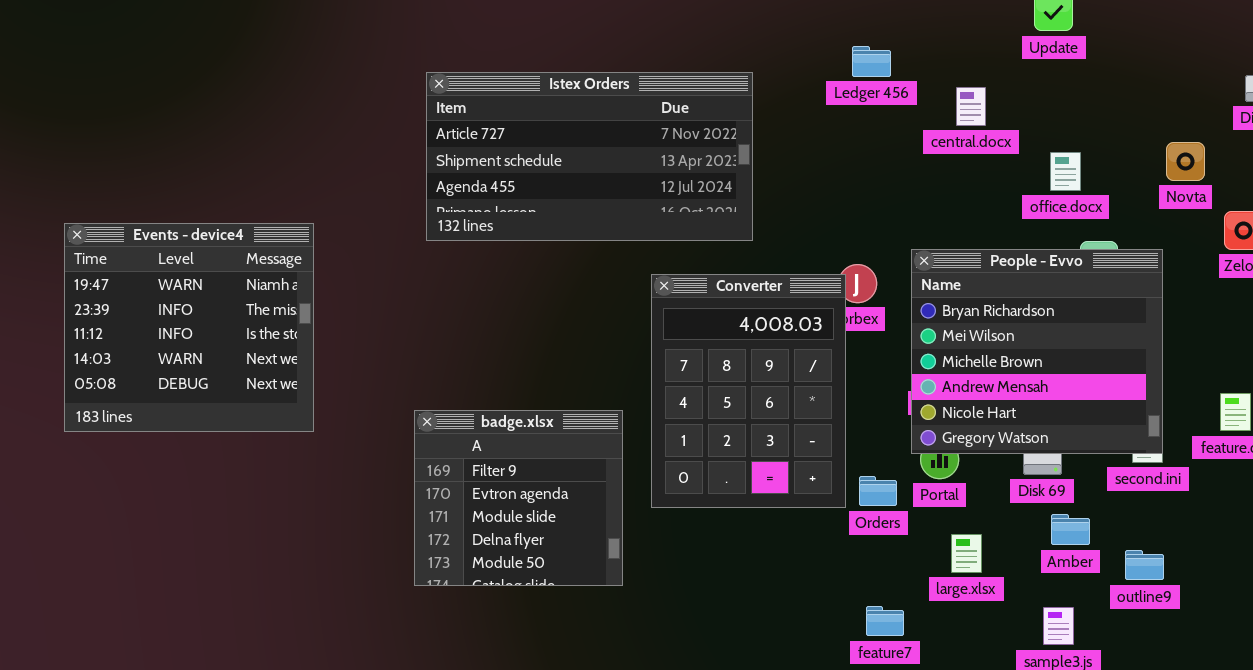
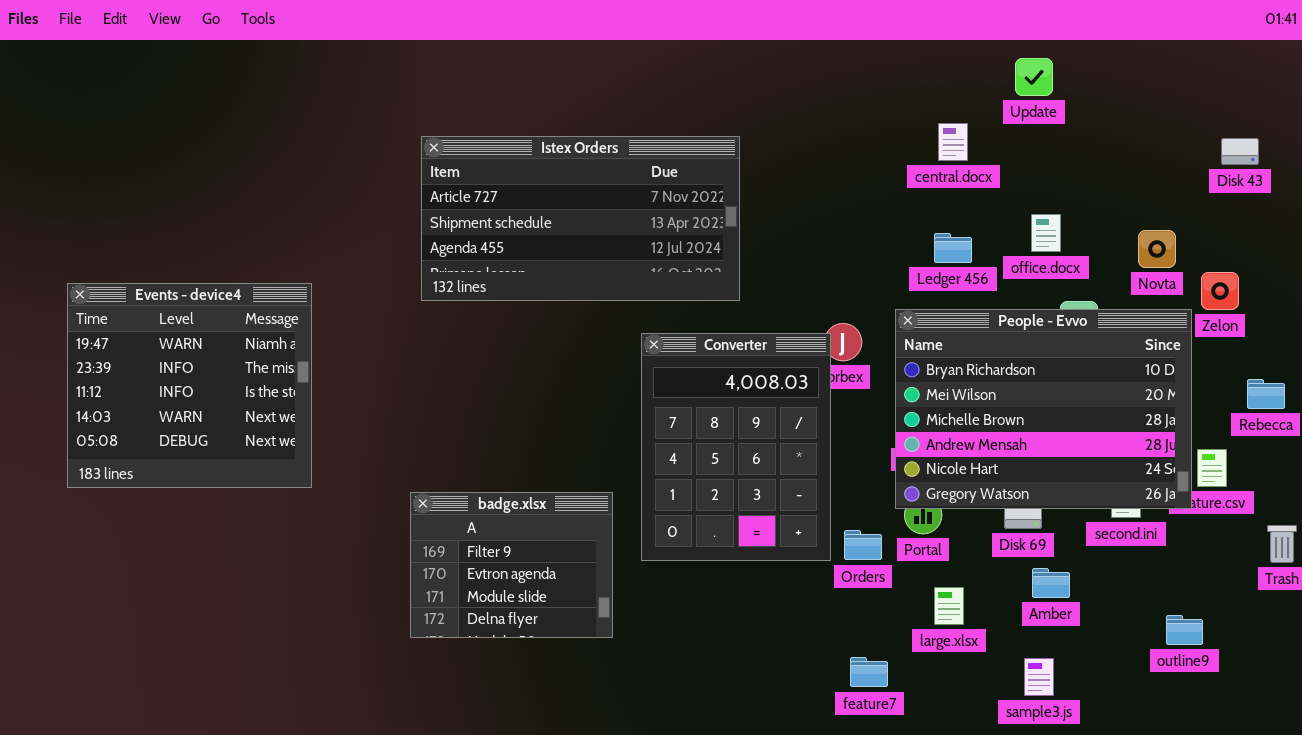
Ledger 456: [852,46,891,77] -> [934,233,972,263], moved
central.docx: [956,87,986,126] -> [938,123,968,161], moved
Novta: [1166,142,1205,181] -> [1138,230,1176,268], moved
People - Evvo: [911,249,1163,454] -> [895,309,1192,509], resized
badge.xlsx: [414,410,623,586] -> [410,492,613,638], resized
outline9: [1125,550,1164,580] -> [1166,615,1203,645], moved

